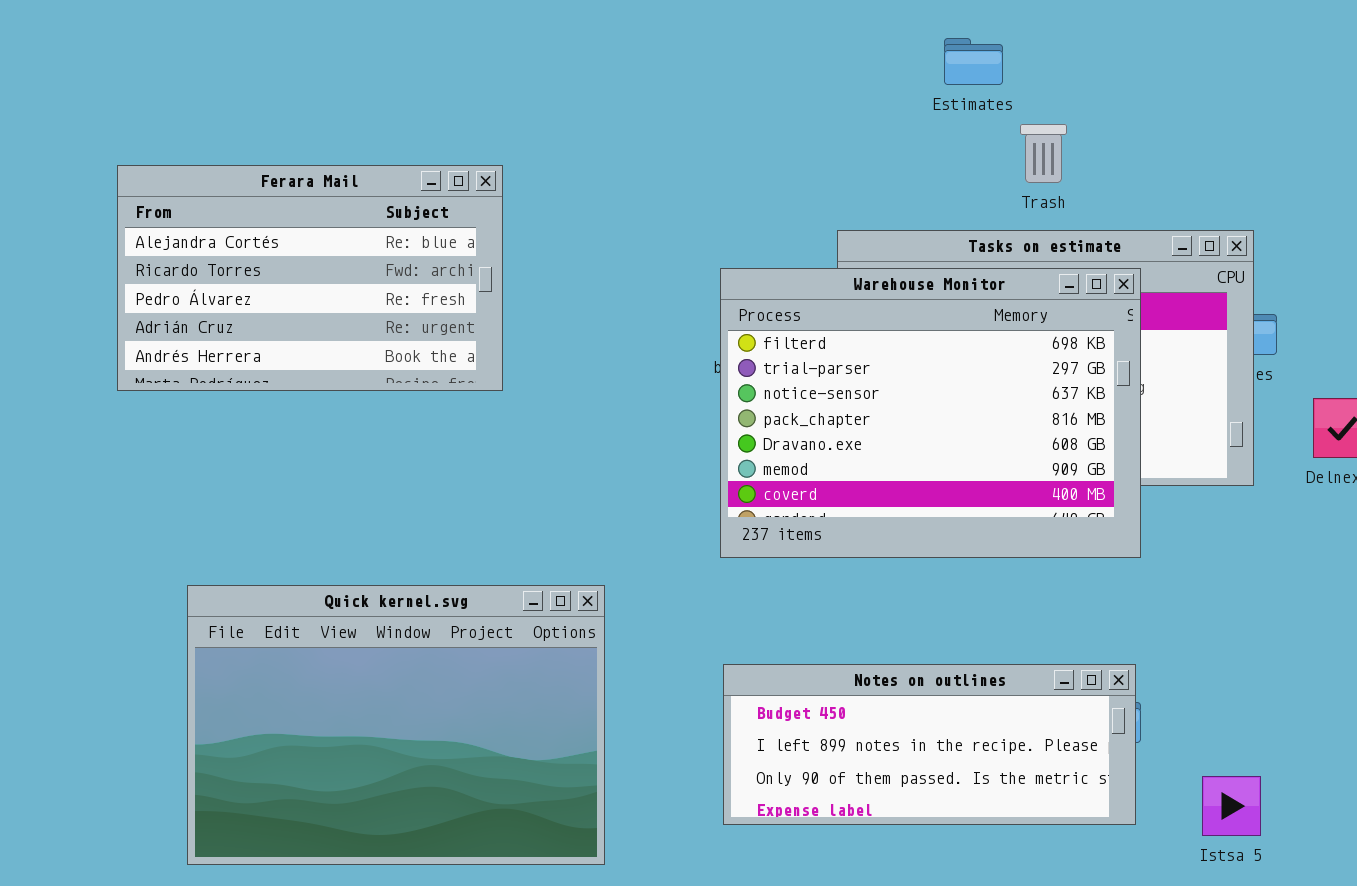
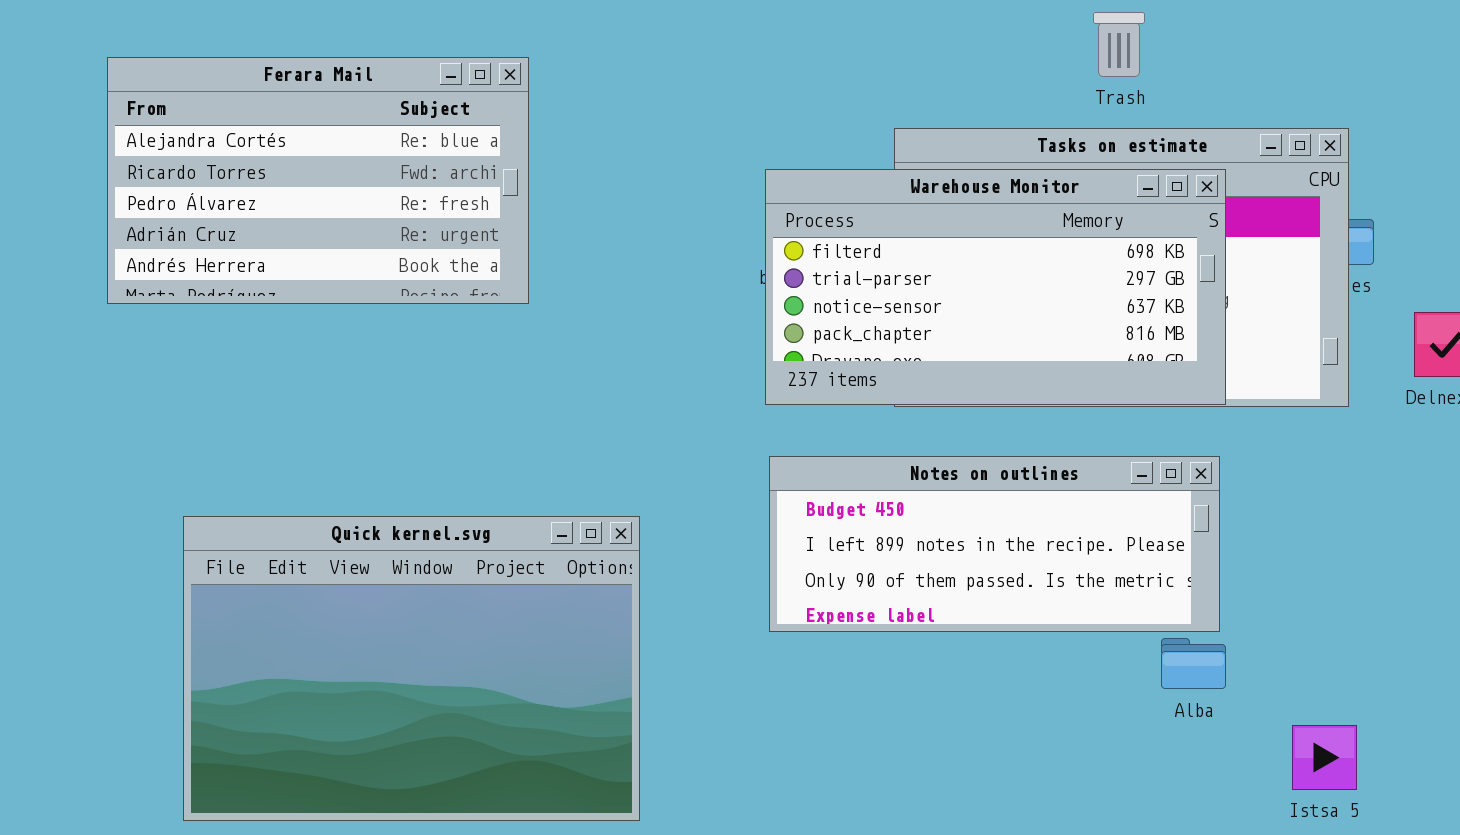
Warehouse Monitor: [720,268,1141,558] -> [765,169,1226,405], resized
Notes on outlines: [723,664,1136,825] -> [769,456,1220,632], moved

